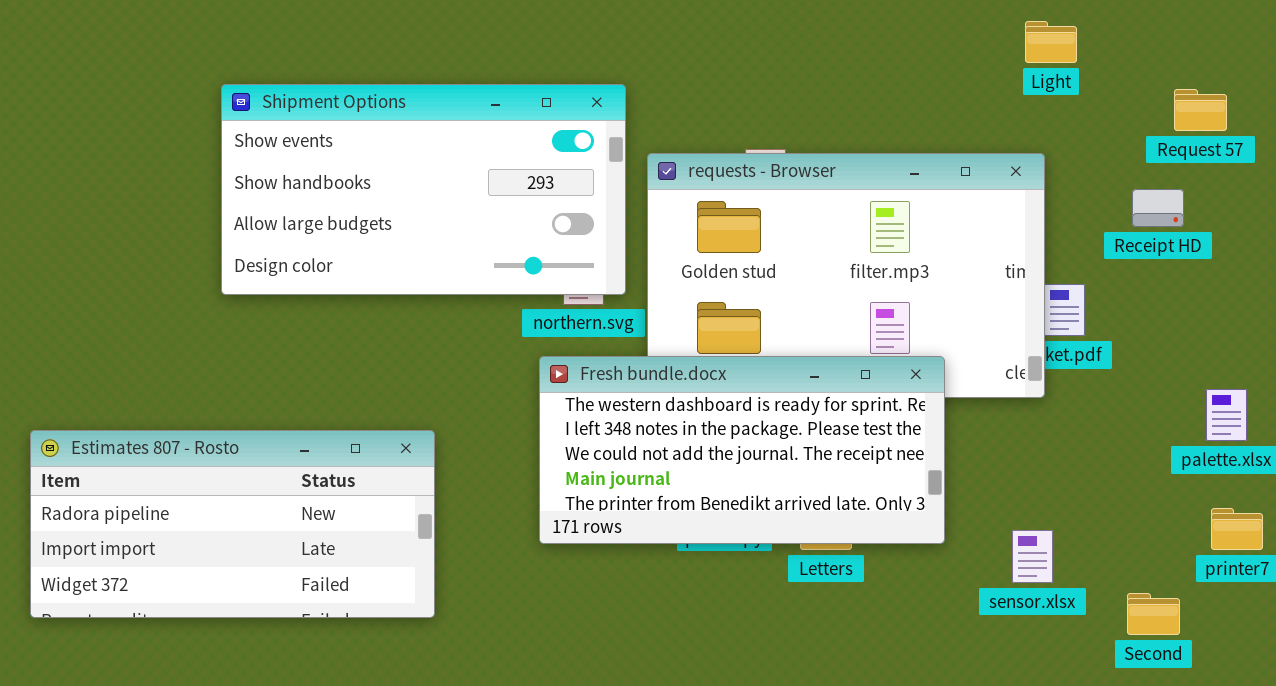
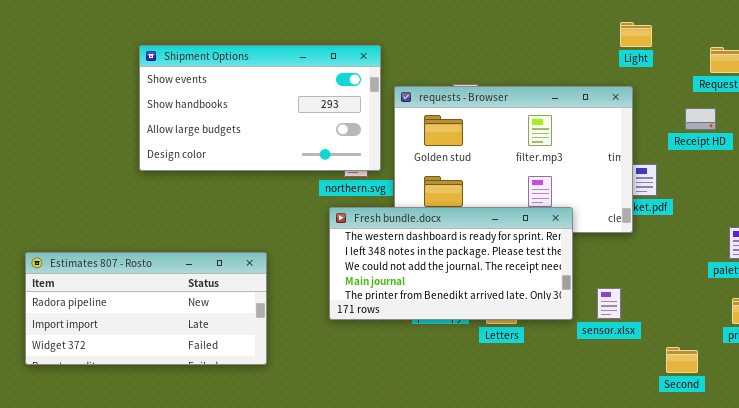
Light: [1025,21,1077,63] -> [620,22,652,47], moved
sensor.xlsx: [1012,530,1053,583] -> [597,288,621,319], moved
Second: [1127,593,1180,635] -> [666,347,698,373], moved

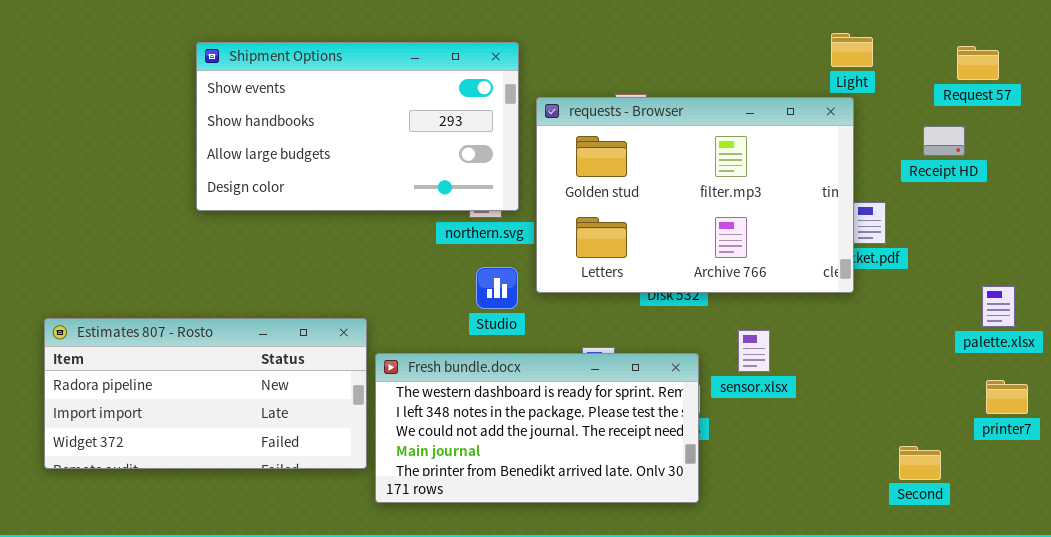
Light: [620,22,652,47] -> [831,33,873,67], moved
Fresh bundle.docx: [329,207,573,320] -> [375,353,699,503], moved
sensor.xlsx: [597,288,621,319] -> [738,330,770,372], moved

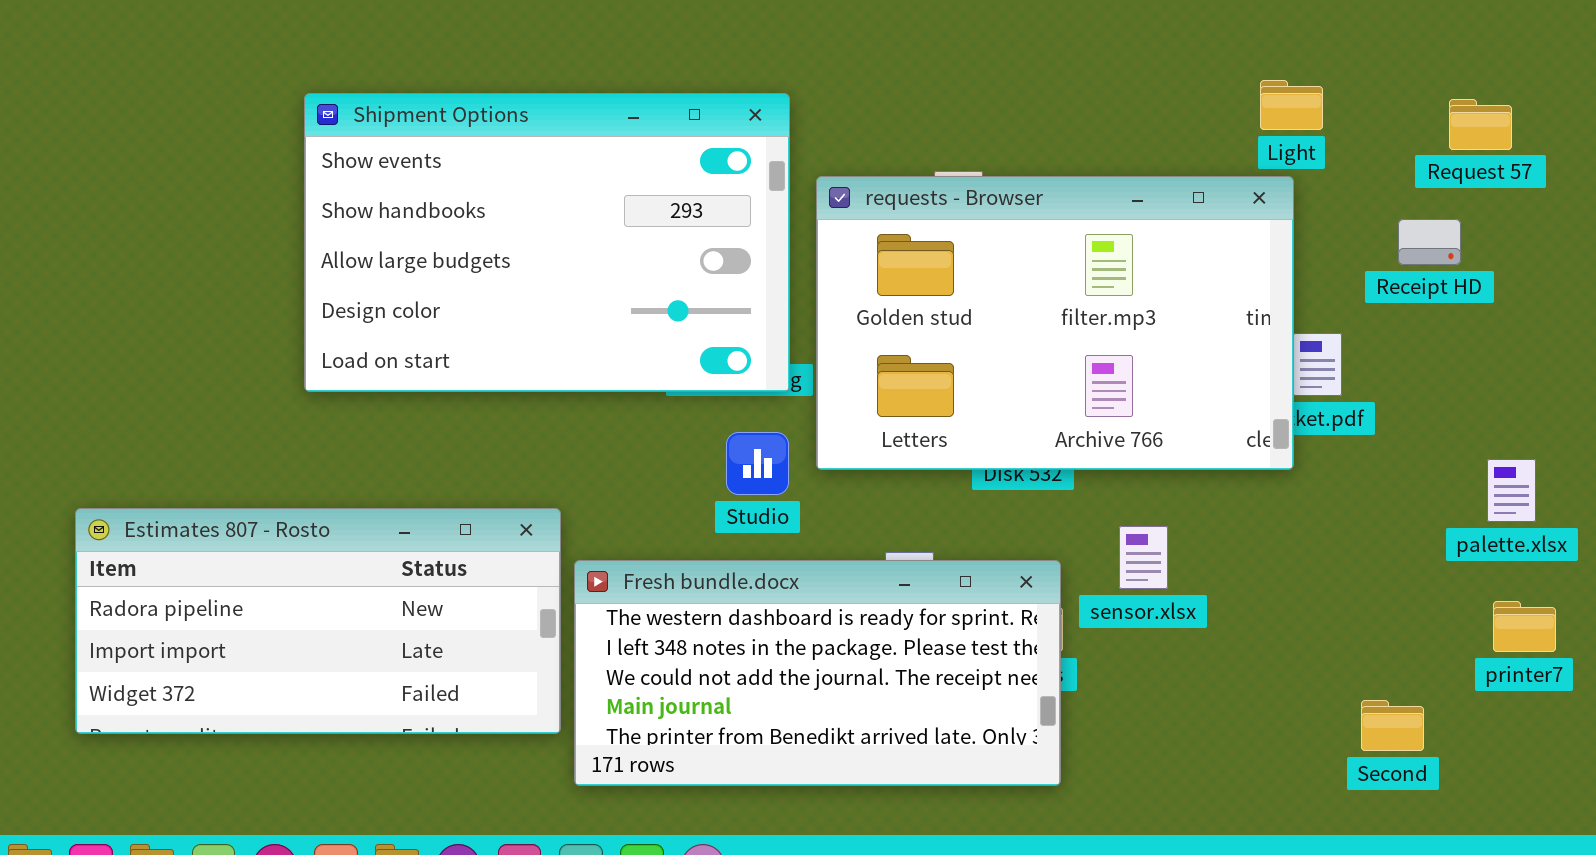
Shipment Options: [196,42,519,211] -> [304,93,790,392], resized

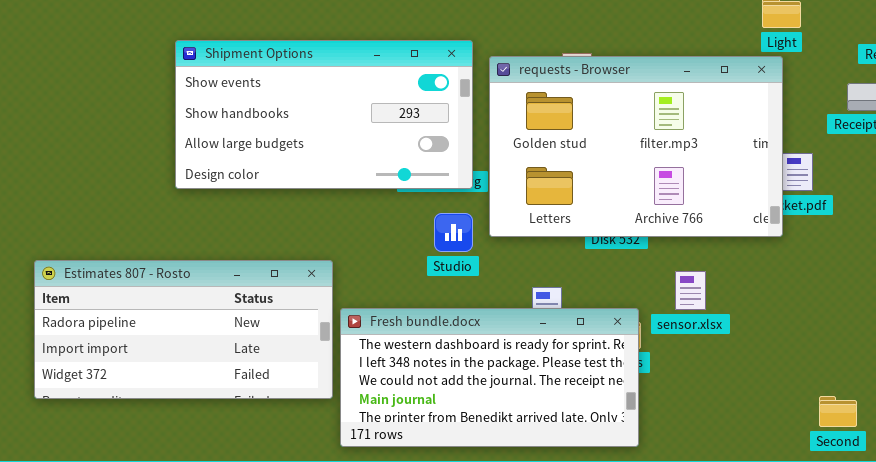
Shipment Options: [304,93,790,392] -> [175,40,473,189], resized
Fresh bundle.docx: [574,560,1061,786] -> [340,308,639,447], moved
Second: [1361,700,1424,751] -> [819,396,857,427], moved

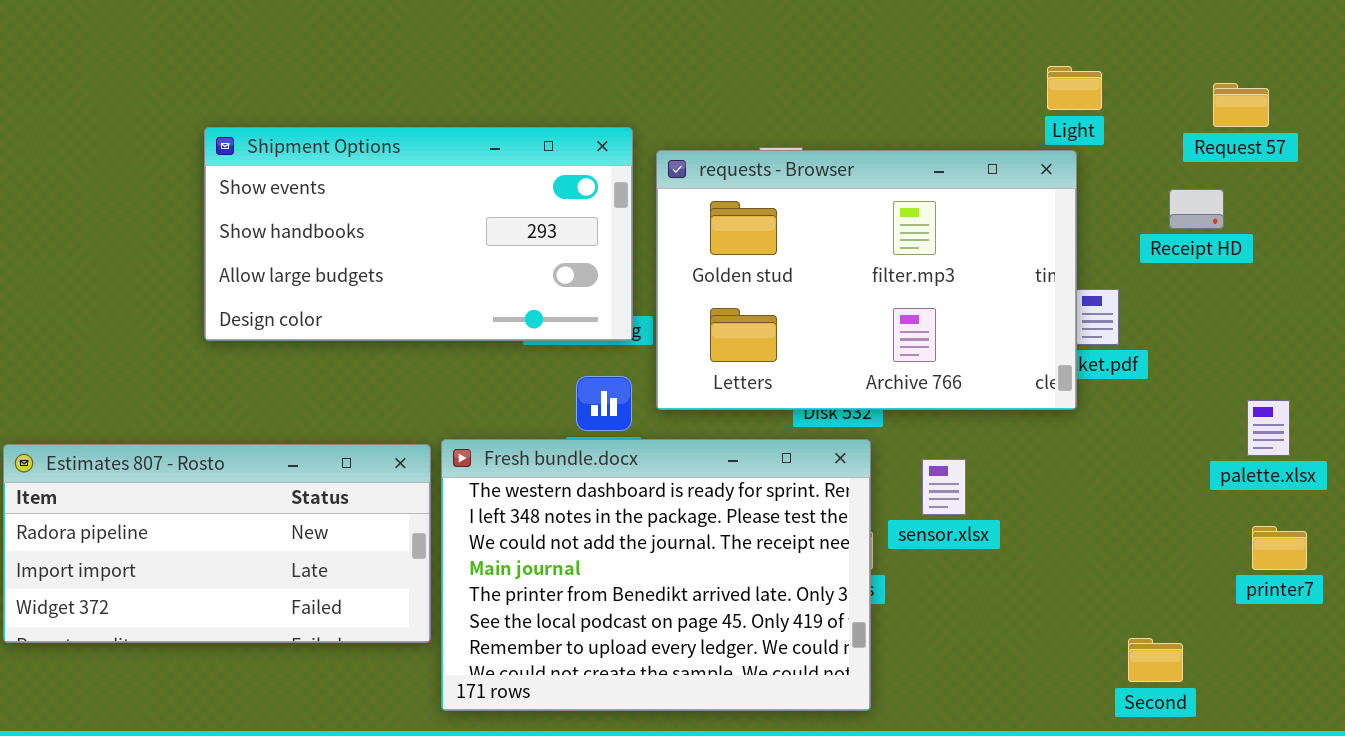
Fresh bundle.docx: [340,308,639,447] -> [441,439,871,711], resized

